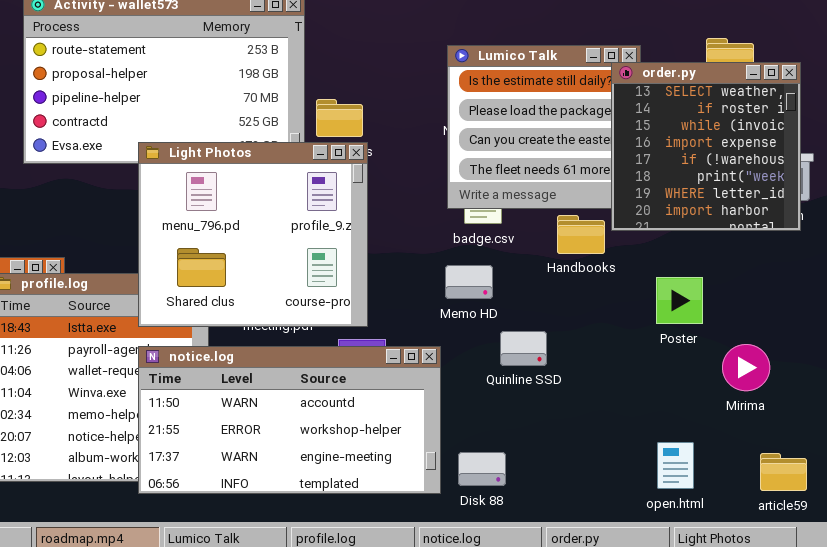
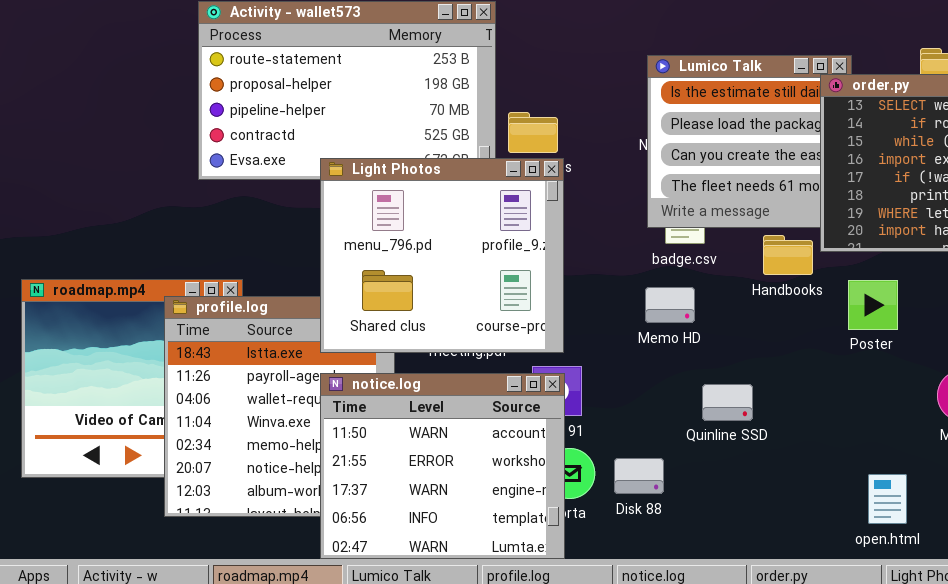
Poster: [656,277,703,324] -> [848,280,898,330], moved
Quinline SSD: [500,331,547,366] -> [702,384,753,421], moved
notice.log: [138,346,441,494] -> [320,373,565,559], resized
Disk 88: [458,452,506,486] -> [614,458,664,494], moved

